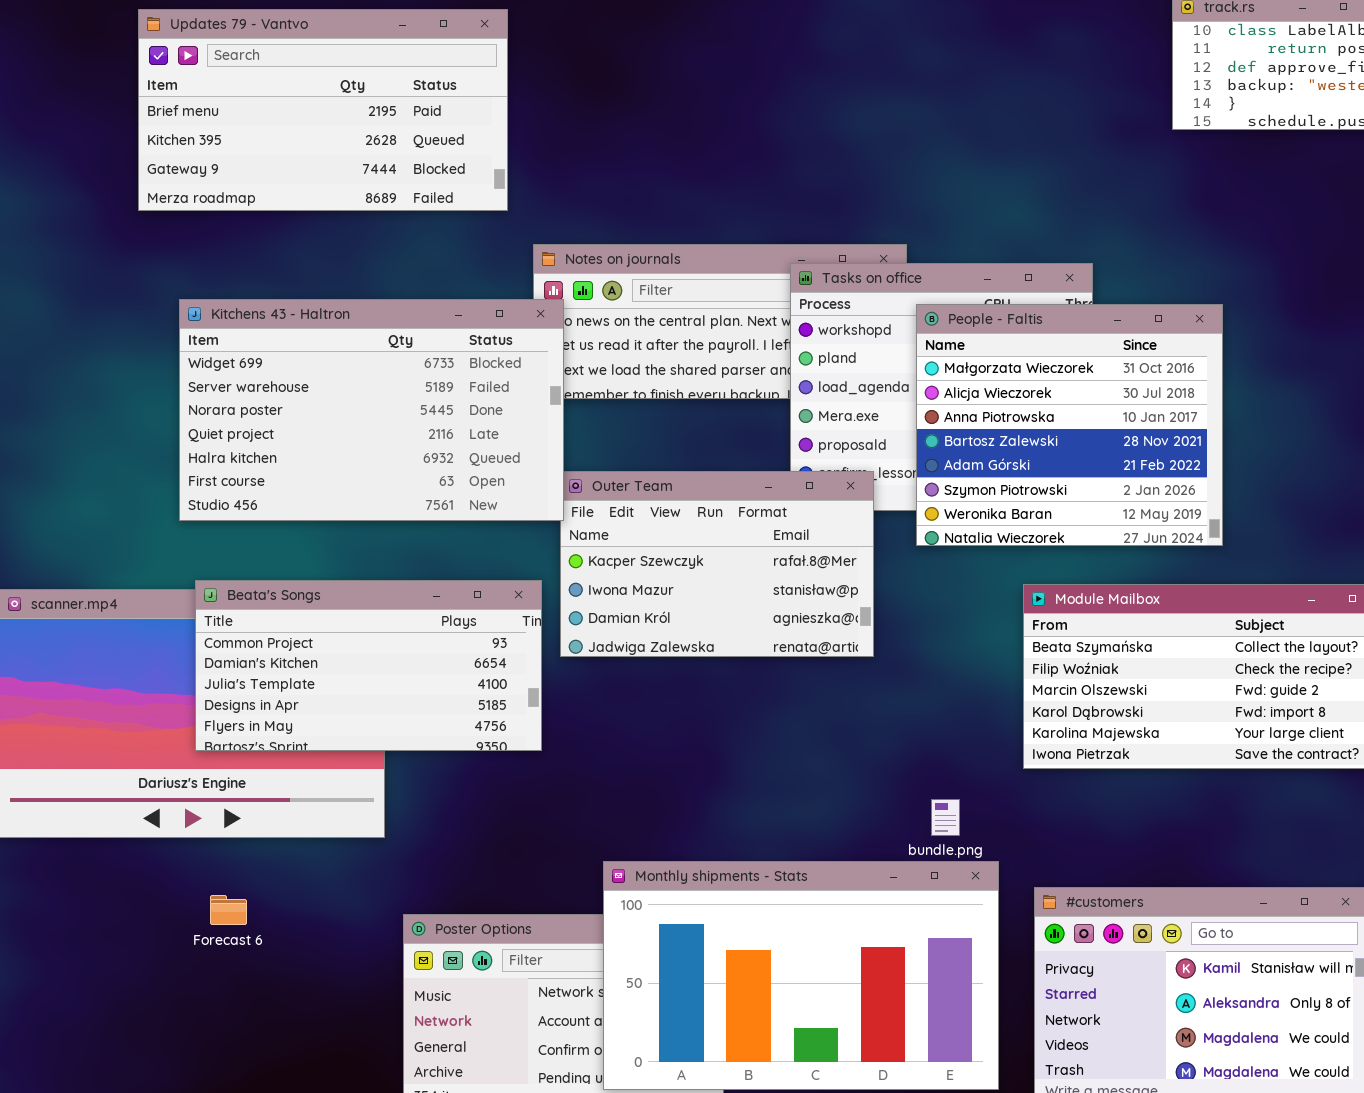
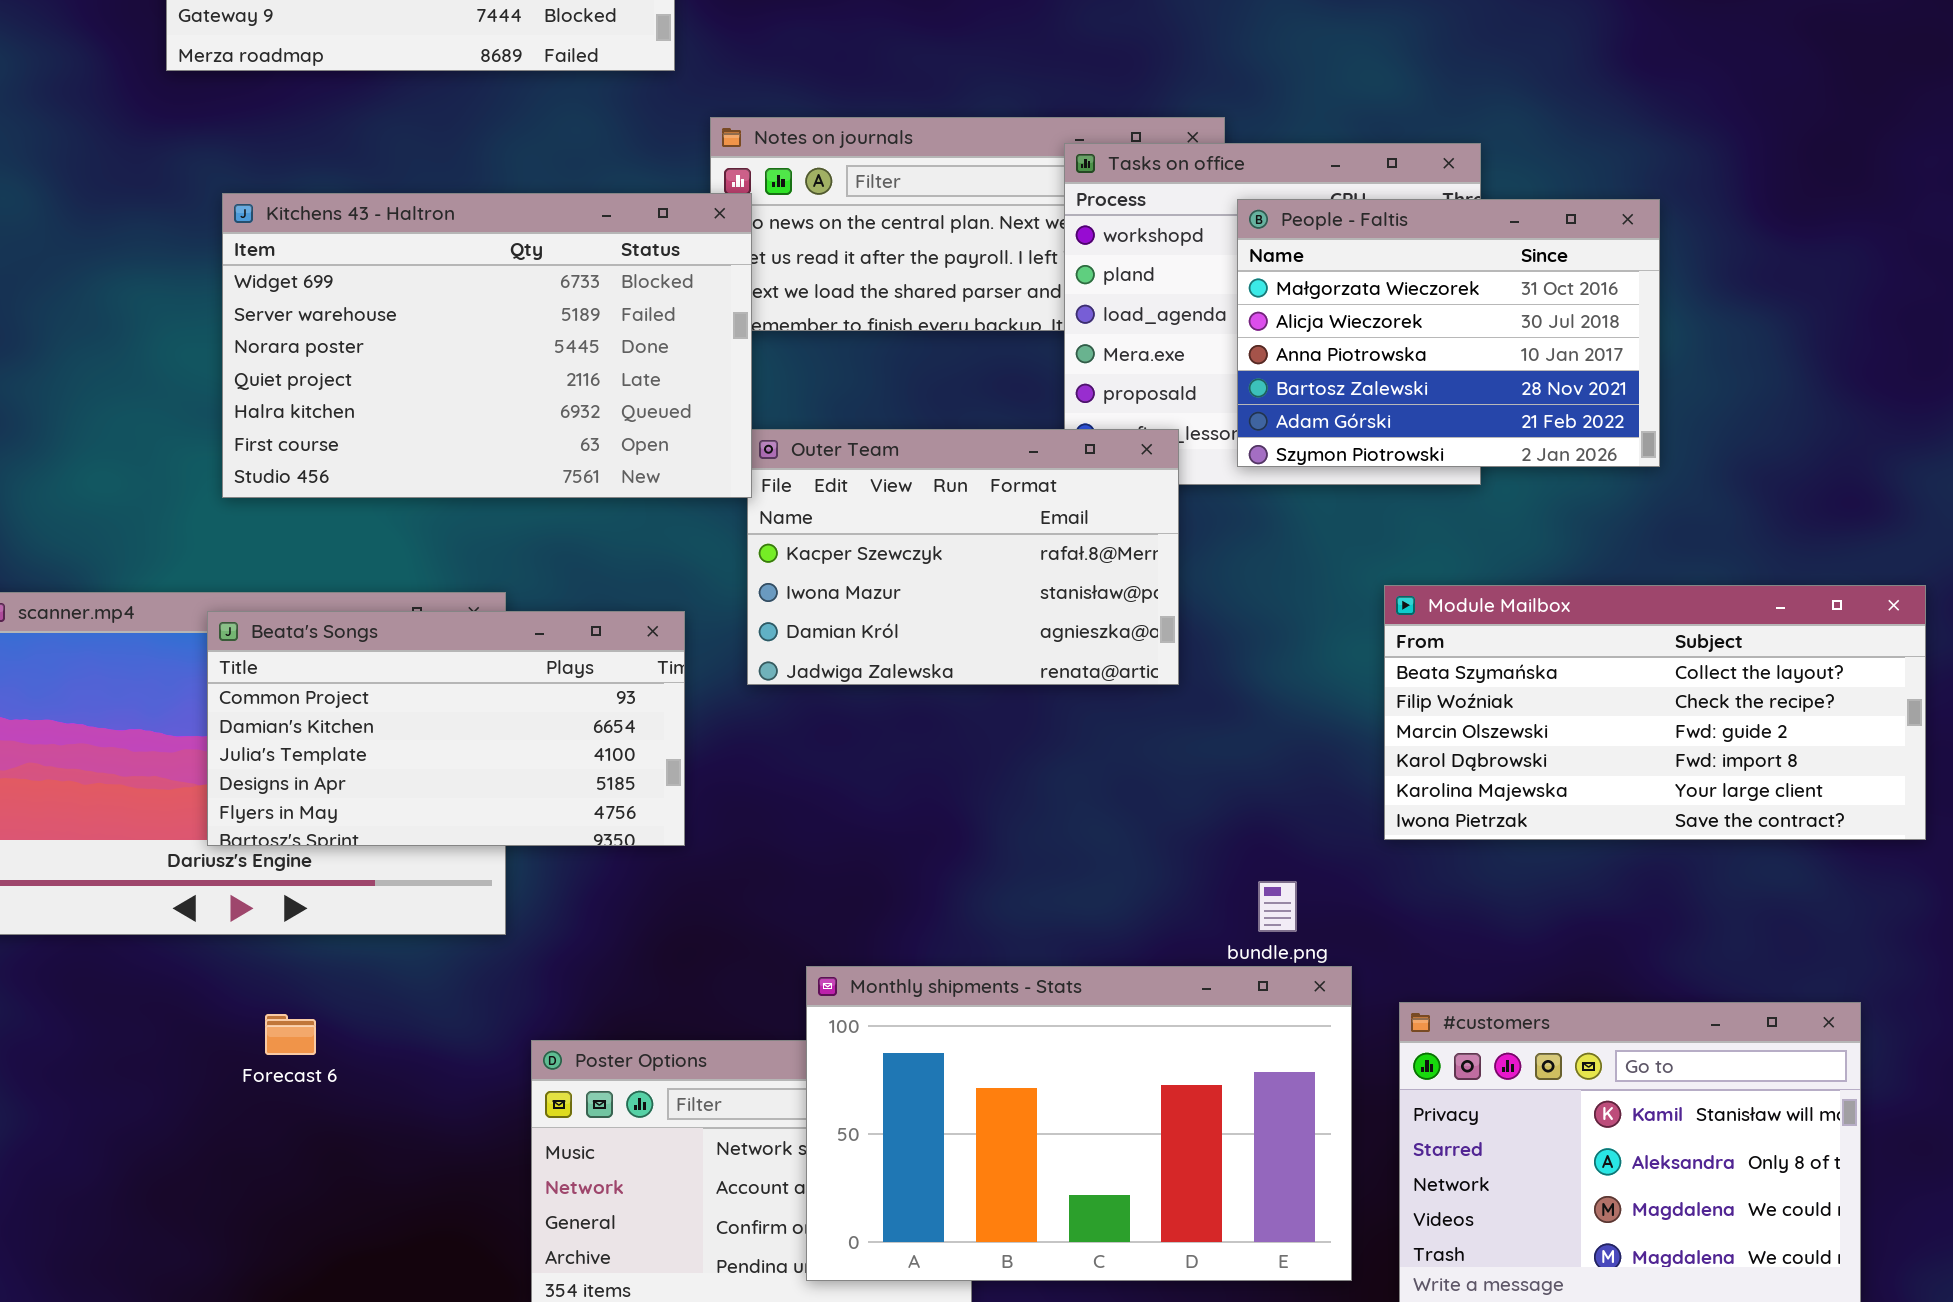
People - Faltis: [916,304,1223,546] -> [1237,199,1660,467], resized
Beata's Songs: [195,580,542,751] -> [207,611,685,846], moved

